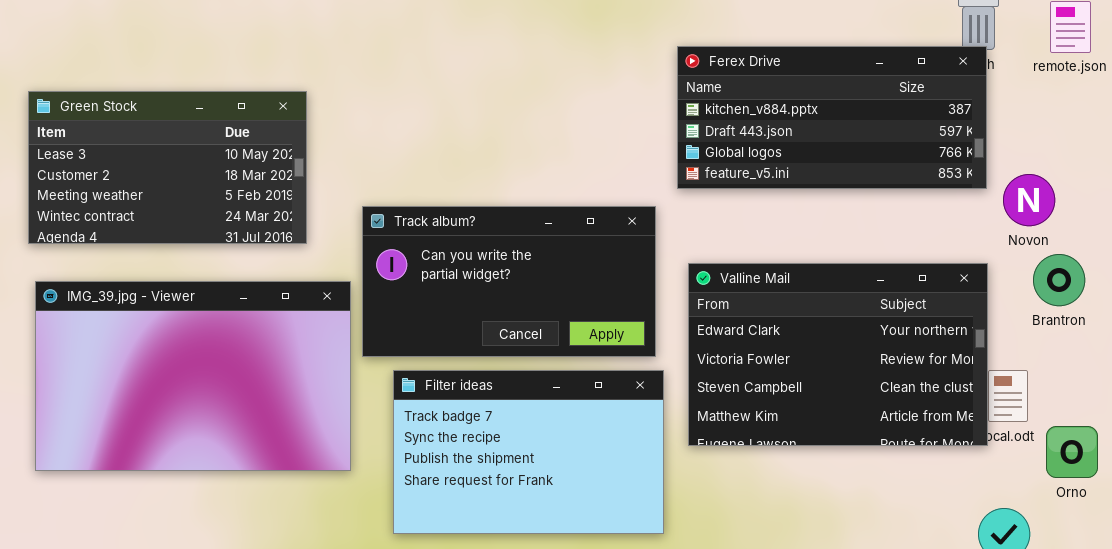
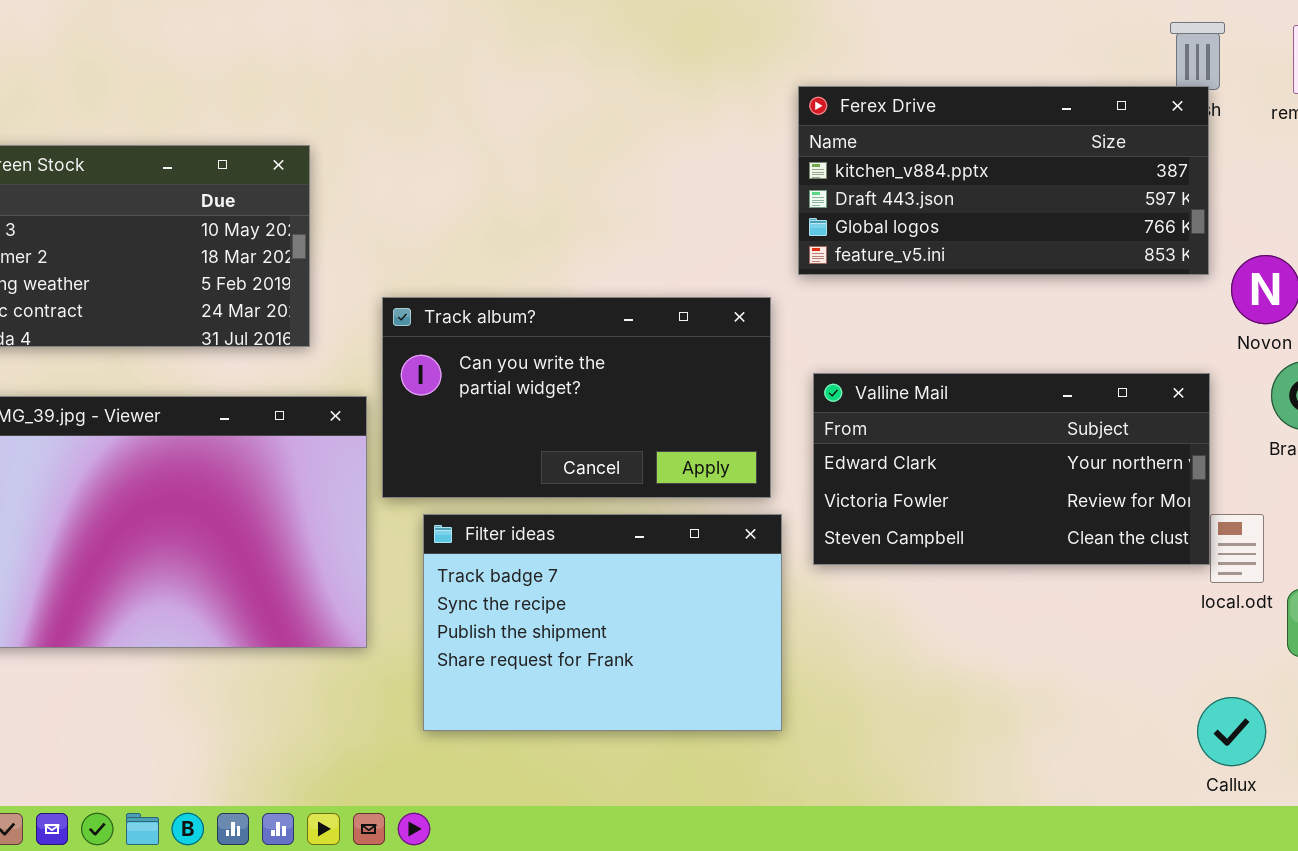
Valline Mail: [688,263,988,446] -> [813,373,1210,565], resized

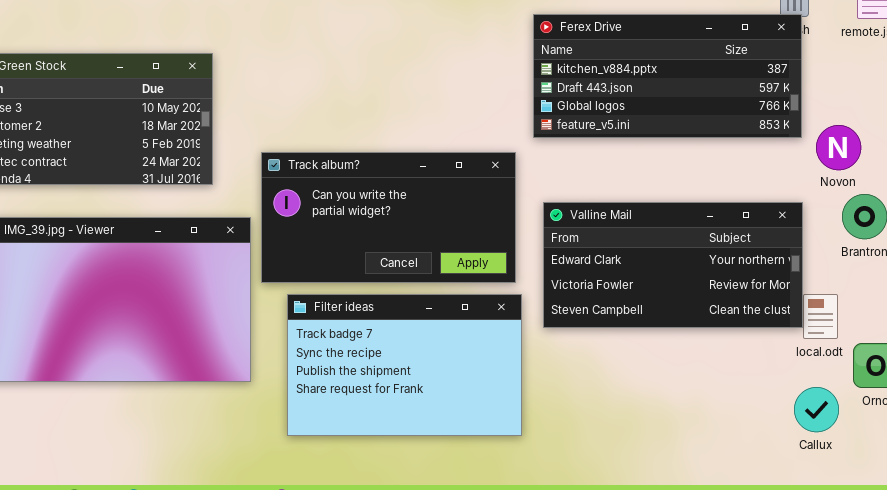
Callux: [1197,697,1266,766] -> [794,387,839,432], moved

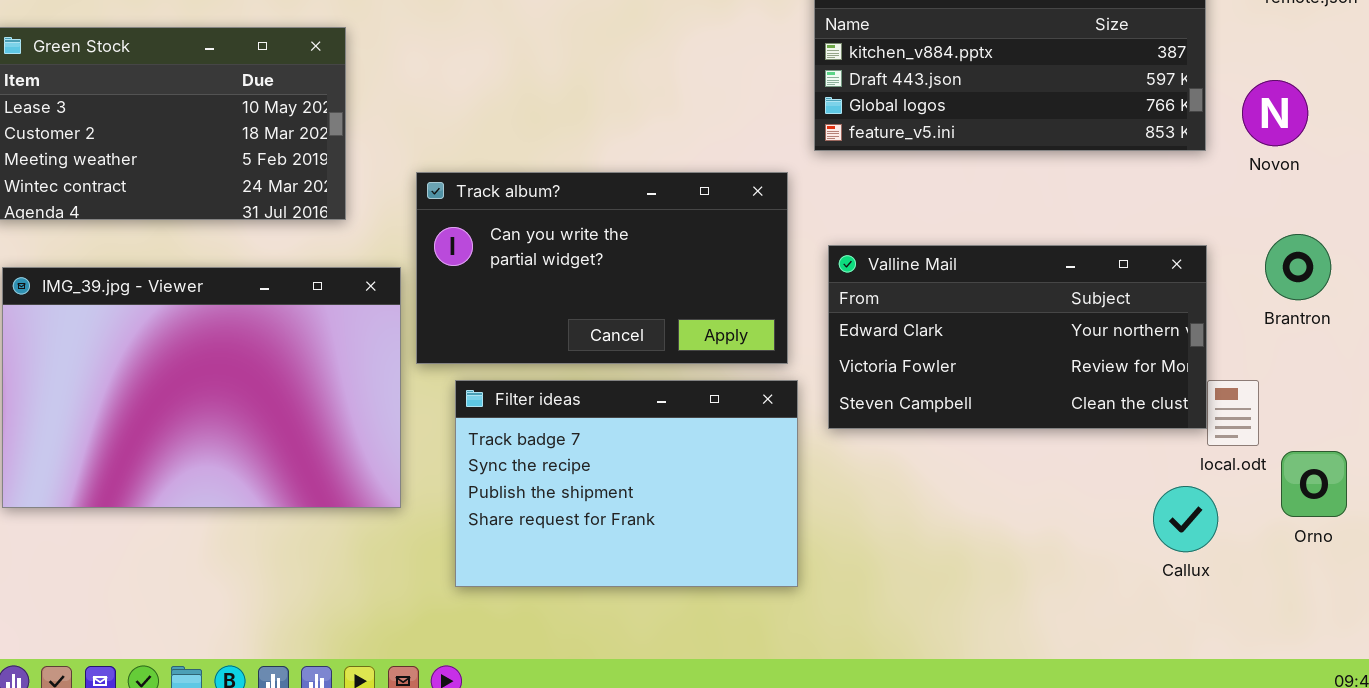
Novon: [816,125,861,170] -> [1242,80,1308,146], moved
Callux: [794,387,839,432] -> [1153,486,1218,552], moved

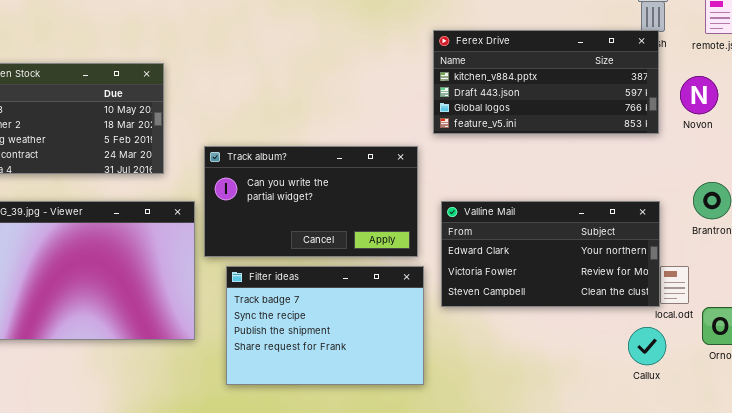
Novon: [1242,80,1308,146] -> [680,76,718,114], moved
Valline Mail: [828,245,1207,429] -> [441,201,660,307], moved

